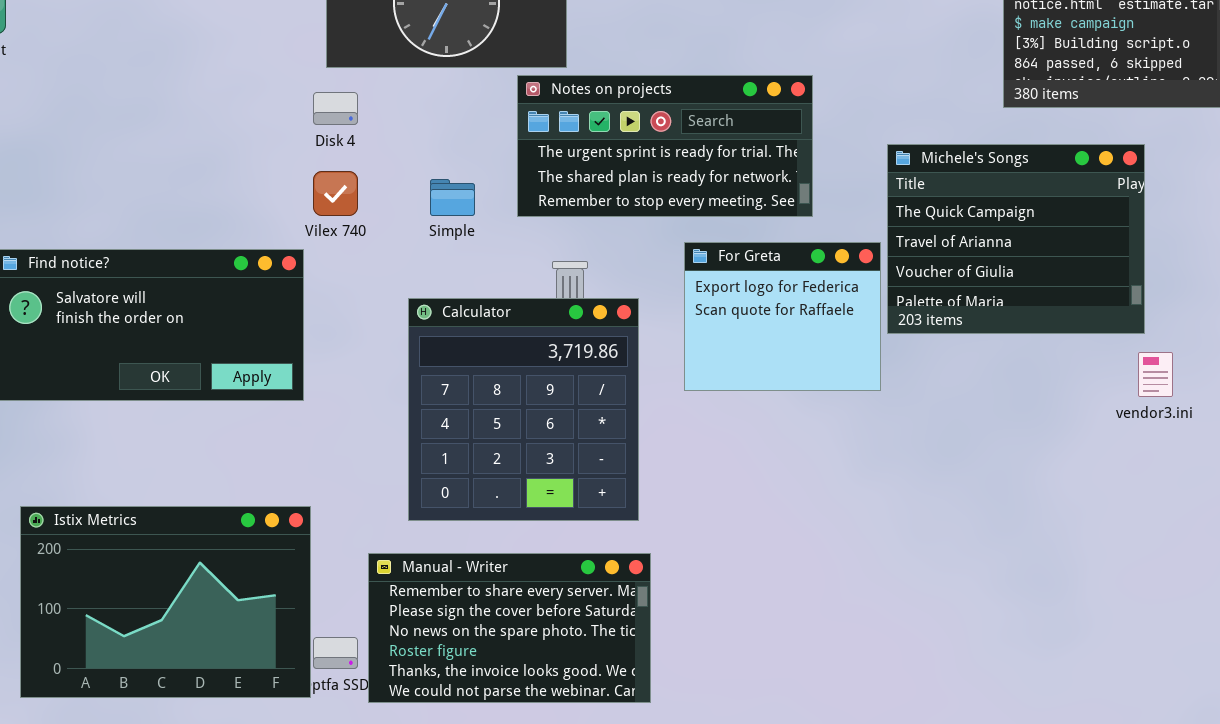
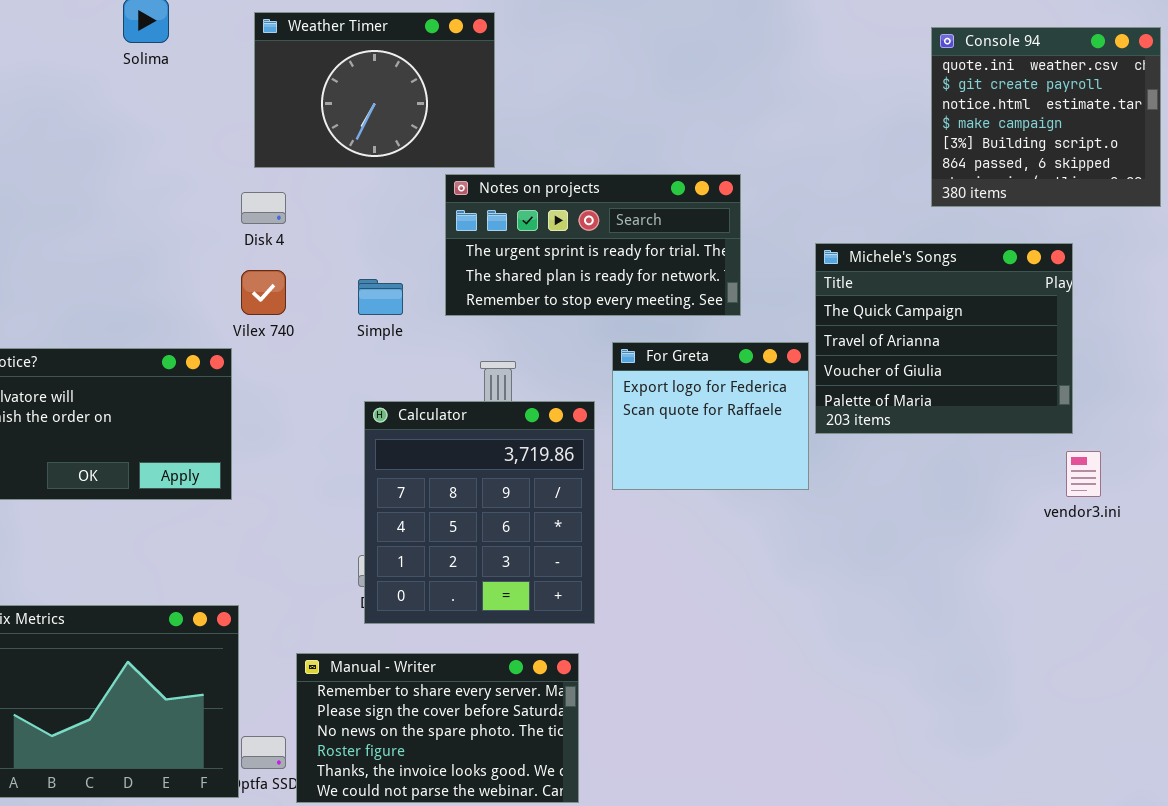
Calculator: [408,298,639,521] -> [364,401,595,624], moved

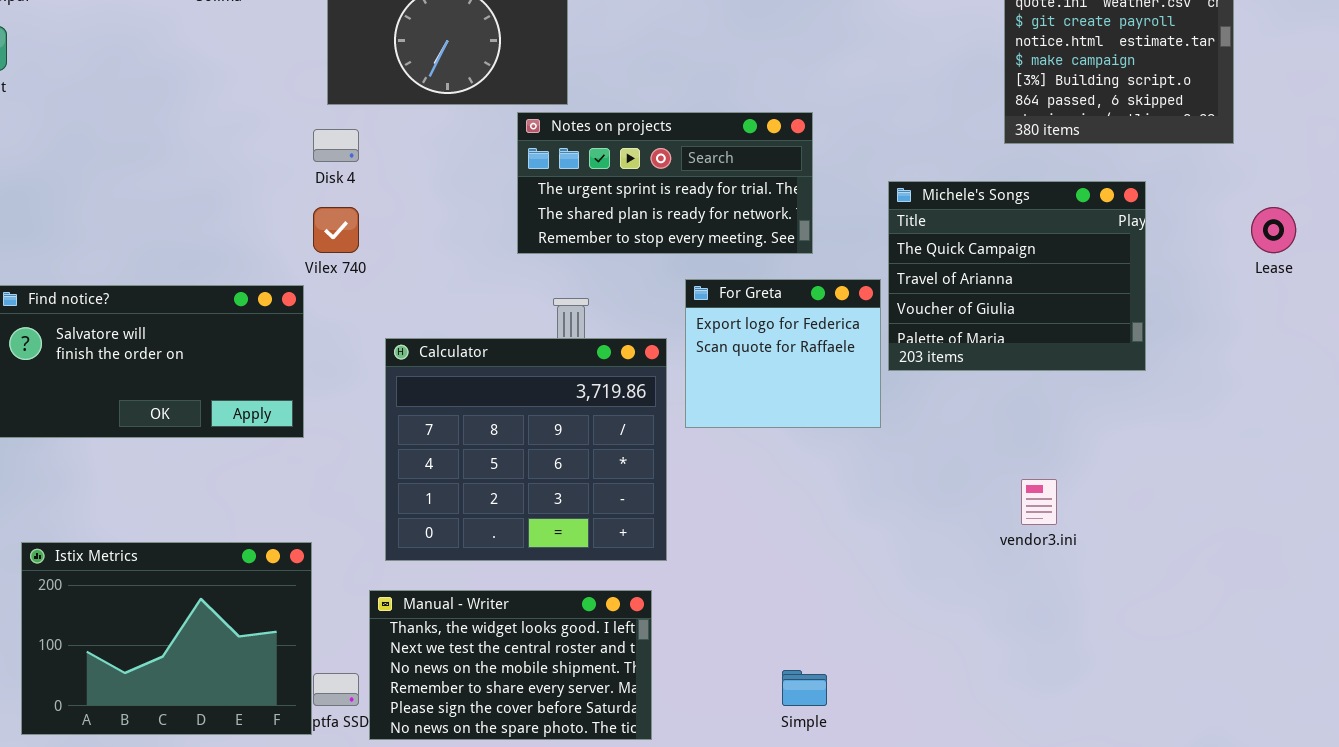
Simple: [358,279,403,315] -> [782,670,827,706], moved
Calculator: [364,401,595,624] -> [385,338,667,561], resized
vendor3.ini: [1066,451,1101,497] -> [1021,479,1057,525], moved
Manual - Writer: [296,653,579,803] -> [369,590,652,740], scrolled up 3 rows

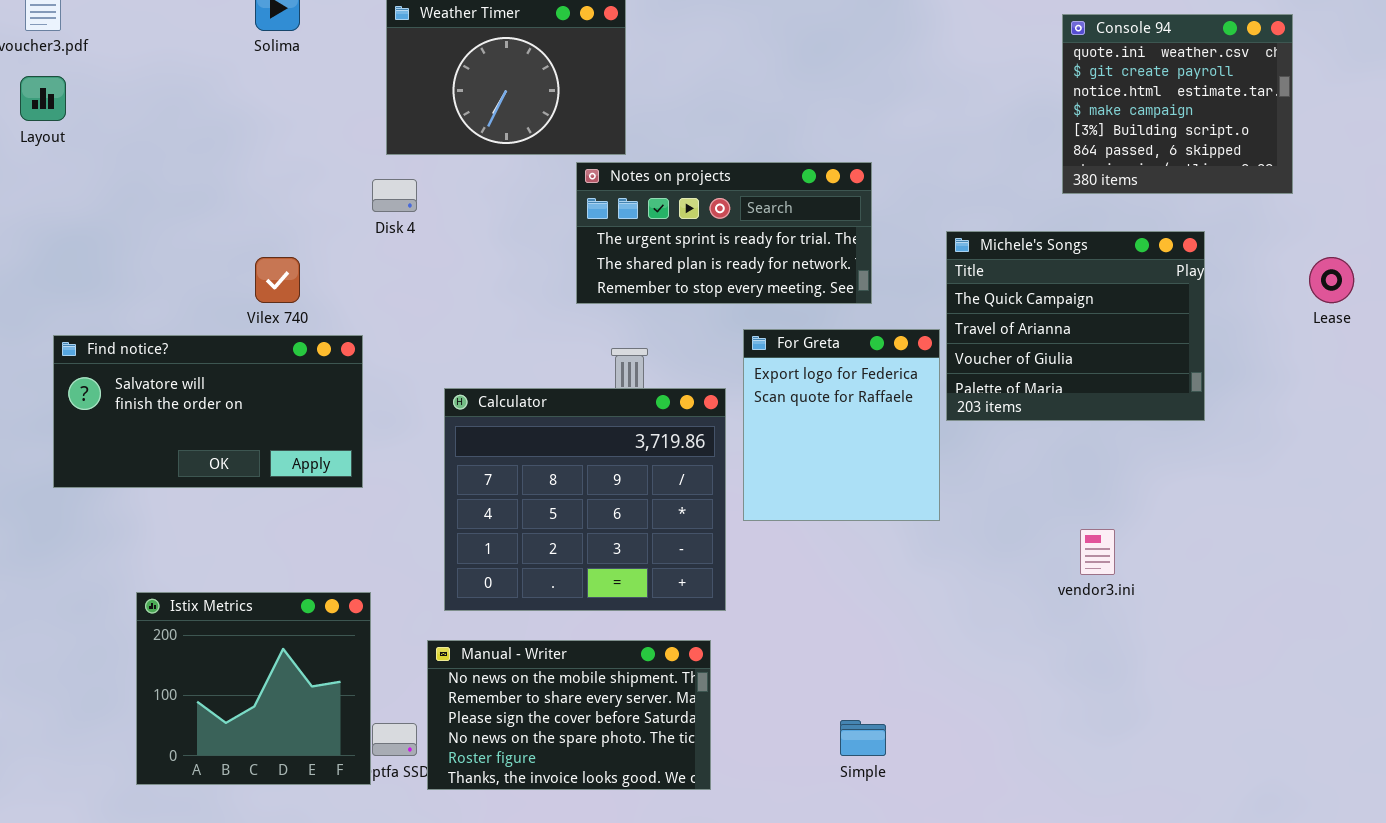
Vilex 740: [313,207,359,253] -> [255,257,300,303], moved
For Greta: [685,279,881,428] -> [743,329,940,521], resized
Istix Metrics: [21,542,312,735] -> [136,592,371,785], resized
Manual - Writer: [369,590,652,740] -> [427,640,711,790], scrolled down 2 rows

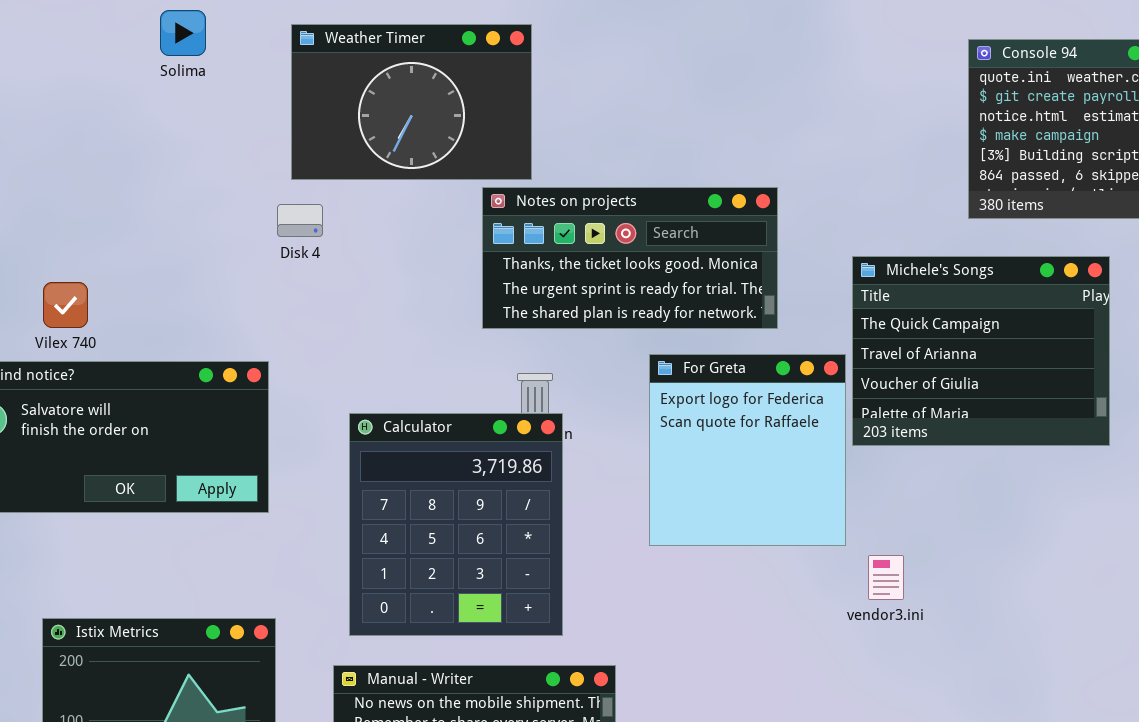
Notes on projects: [576,162,872,304] -> [482,187,778,329], scrolled up 1 row
Vilex 740: [255,257,300,303] -> [43,282,88,328], moved
Calculator: [444,388,726,611] -> [349,413,563,636], resized
vendor3.ini: [1080,529,1115,575] -> [868,555,904,600], moved

